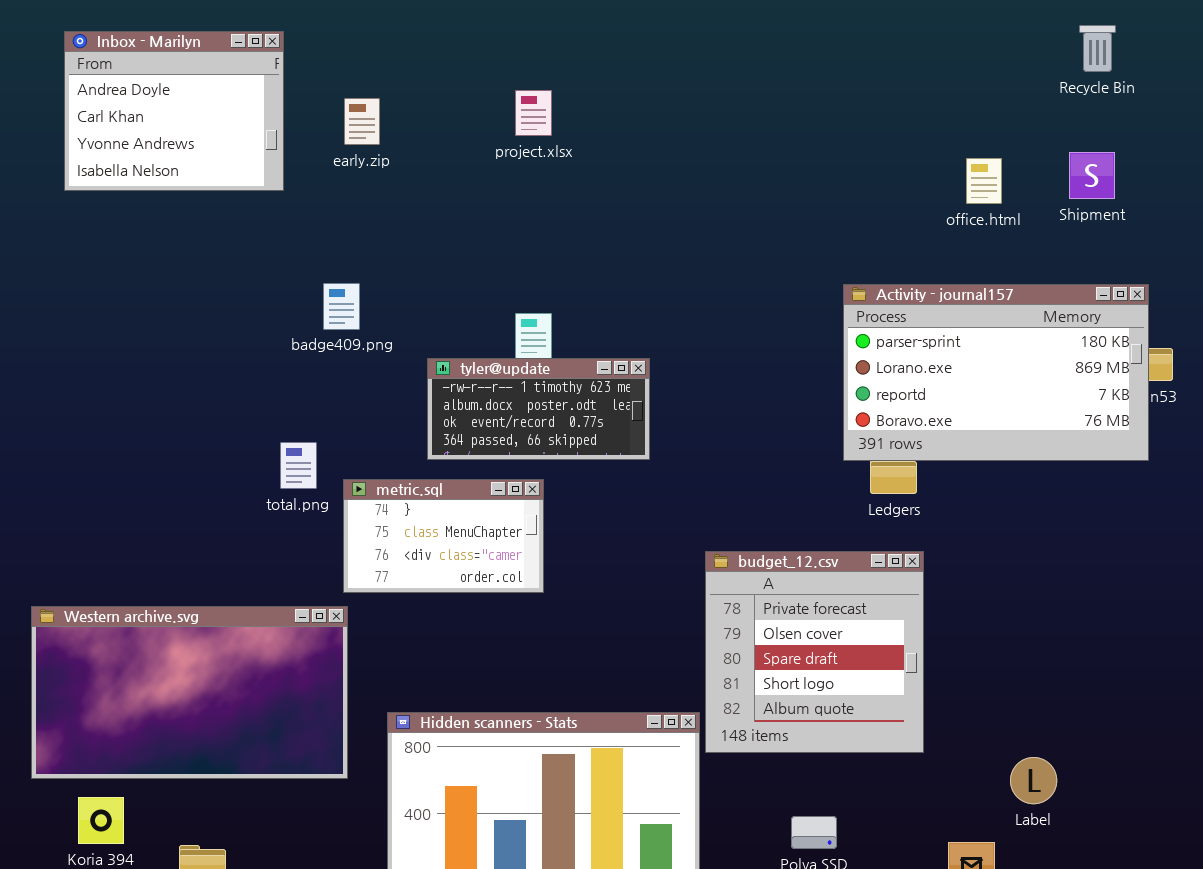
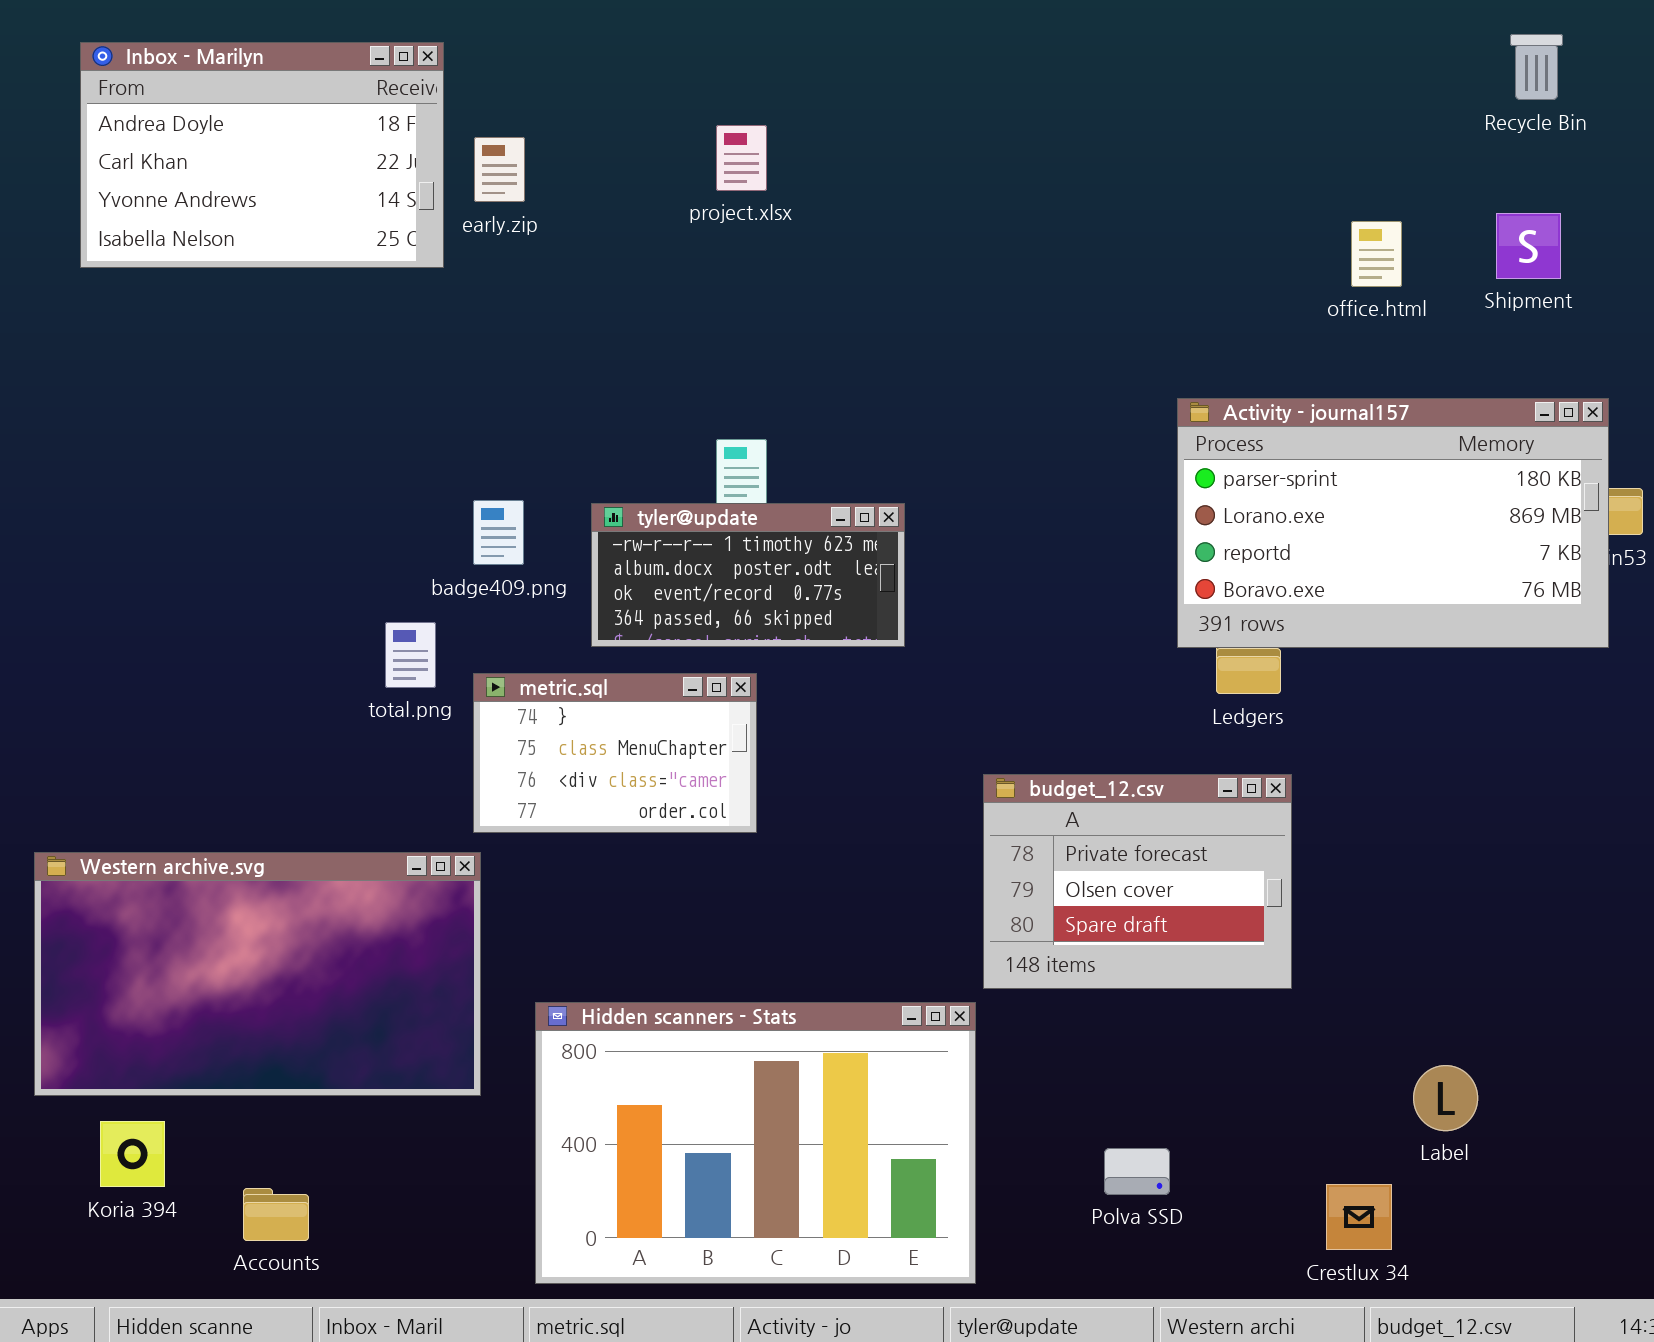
Inbox - Marilyn: [64,31,284,191] -> [80,42,444,268], resized
badge409.png: [323,283,360,330] -> [473,500,524,565], moved
budget_12.csv: [705,551,924,753] -> [983,774,1292,989], resized

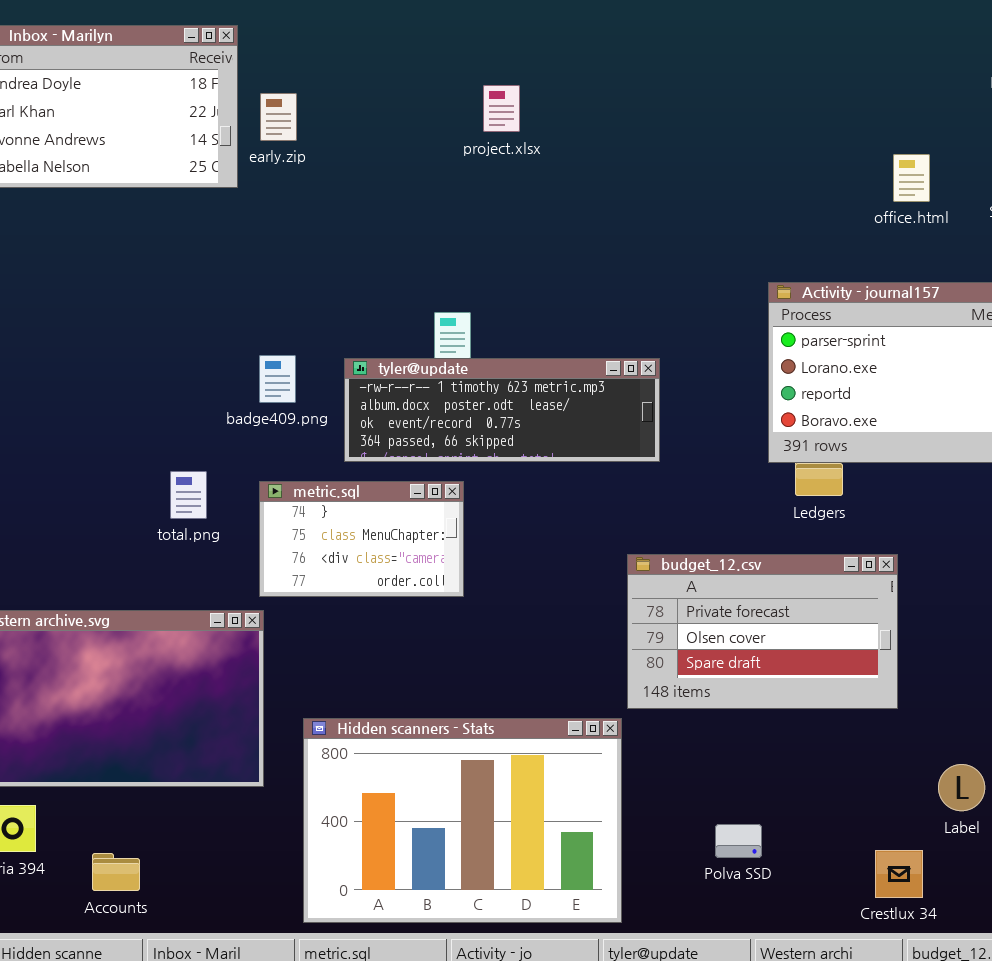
project.xlsx: [716,125,767,191] -> [483,85,520,132], moved
tyler@update: [591,503,905,647] -> [344,358,660,462], resized
total.png: [385,622,436,688] -> [170,471,207,519], moved
budget_12.csv: [983,774,1292,989] -> [627,554,898,709], resized

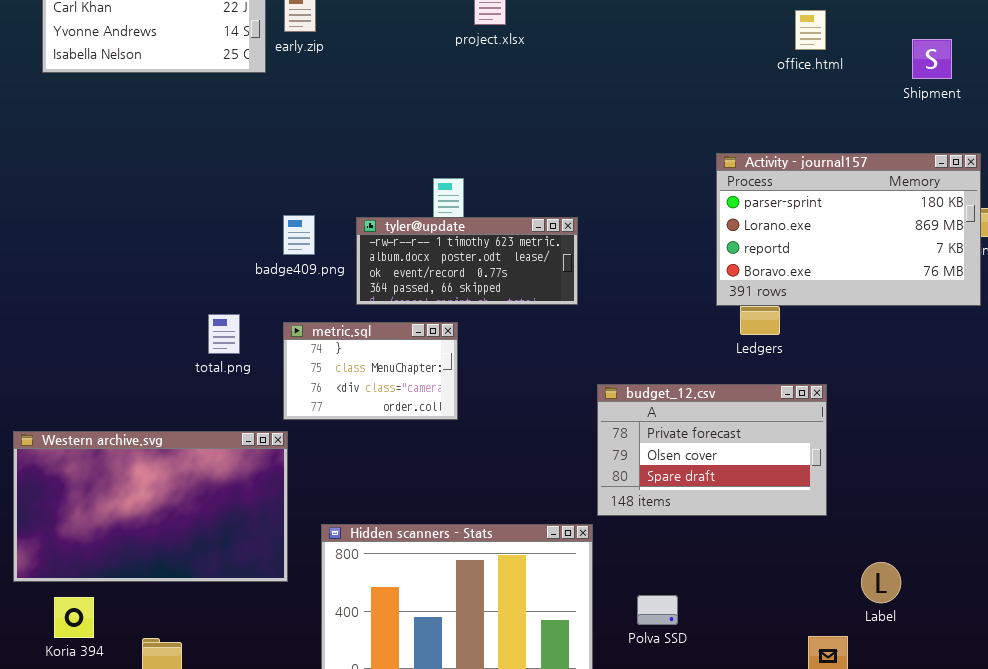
office.html: [893,154,930,202] -> [795,10,826,50], moved
tyler@update: [344,358,660,462] -> [356,217,578,305], resized
Polva SSD: [715,824,762,858] -> [637,595,678,625], moved

